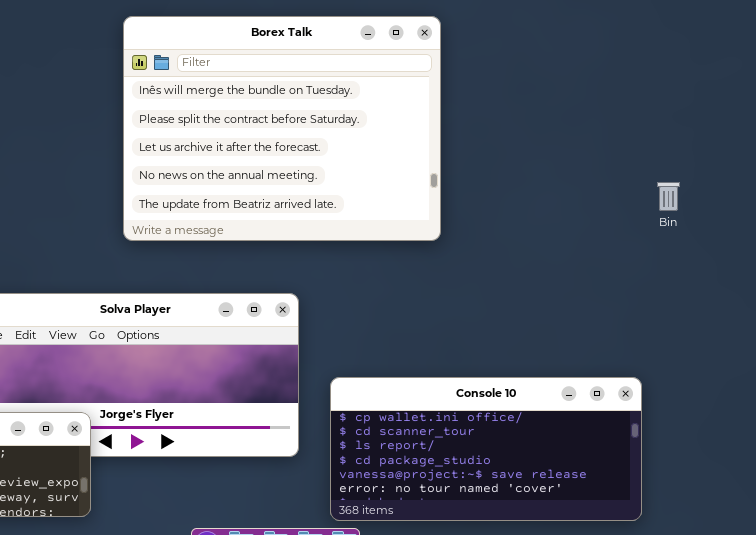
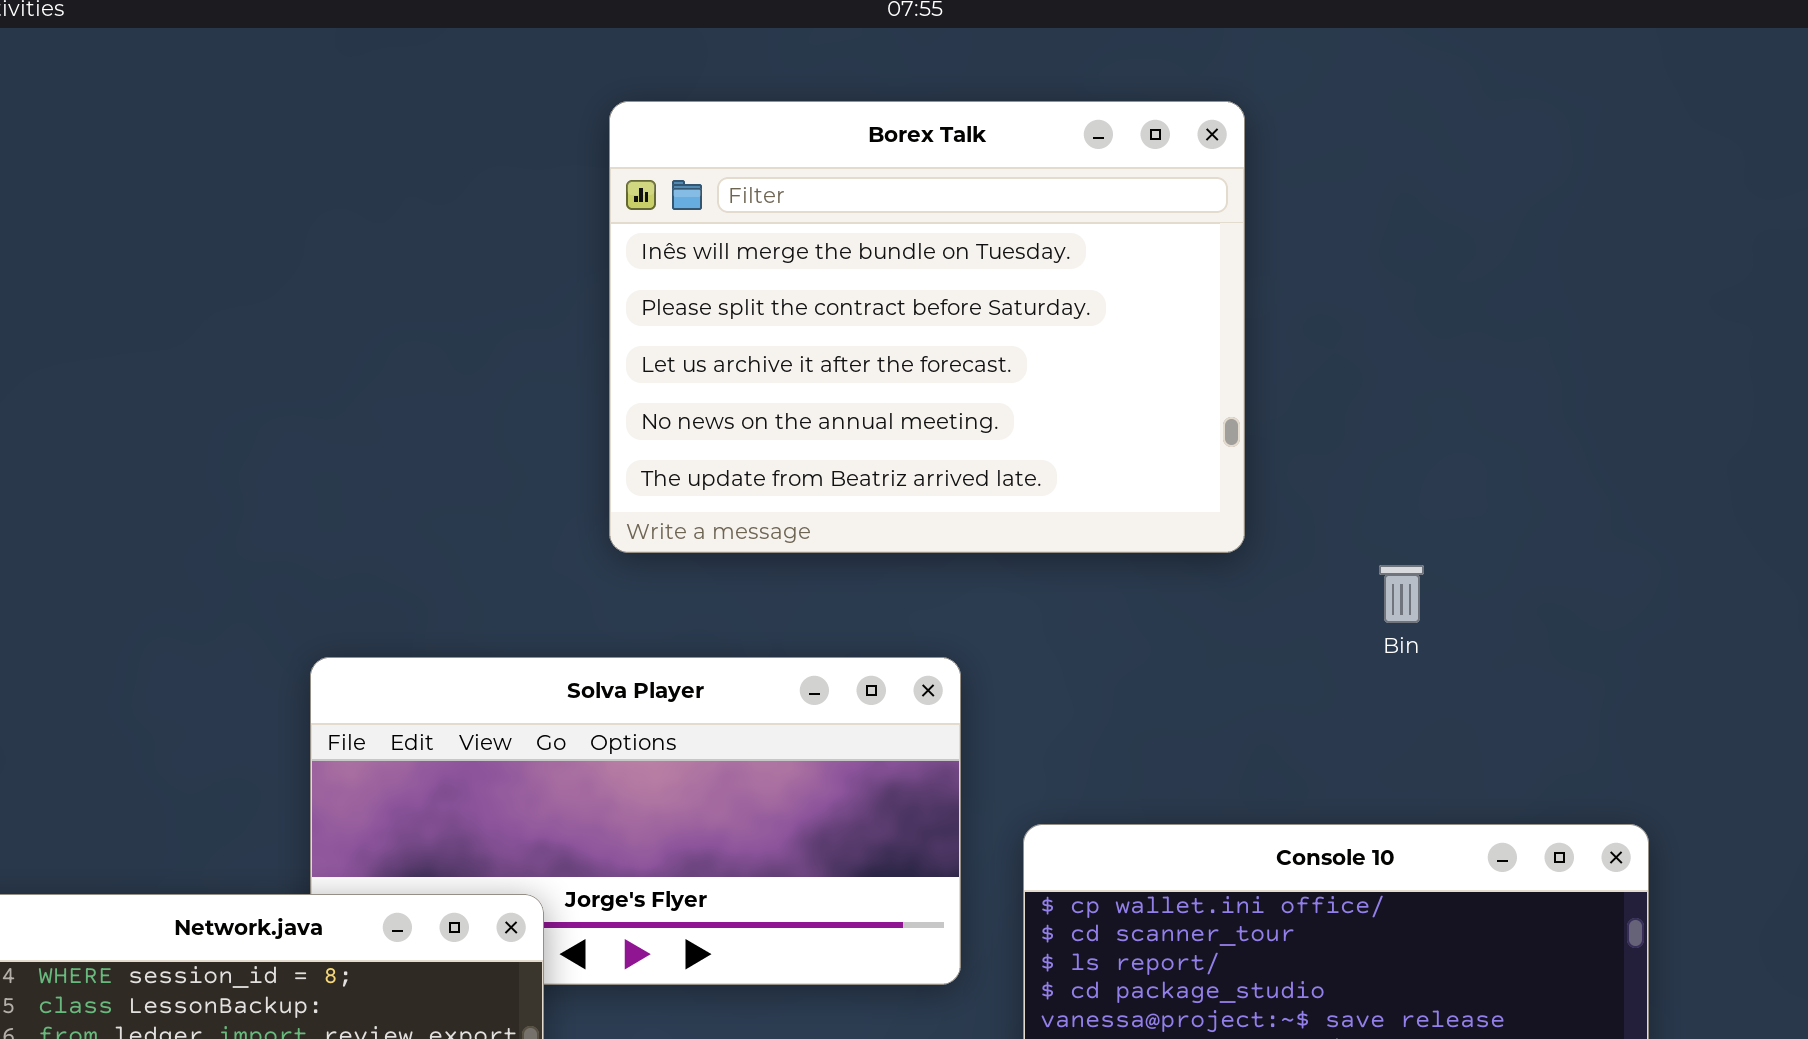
Bin: [657,182,680,211] -> [1379,565,1424,623], moved

